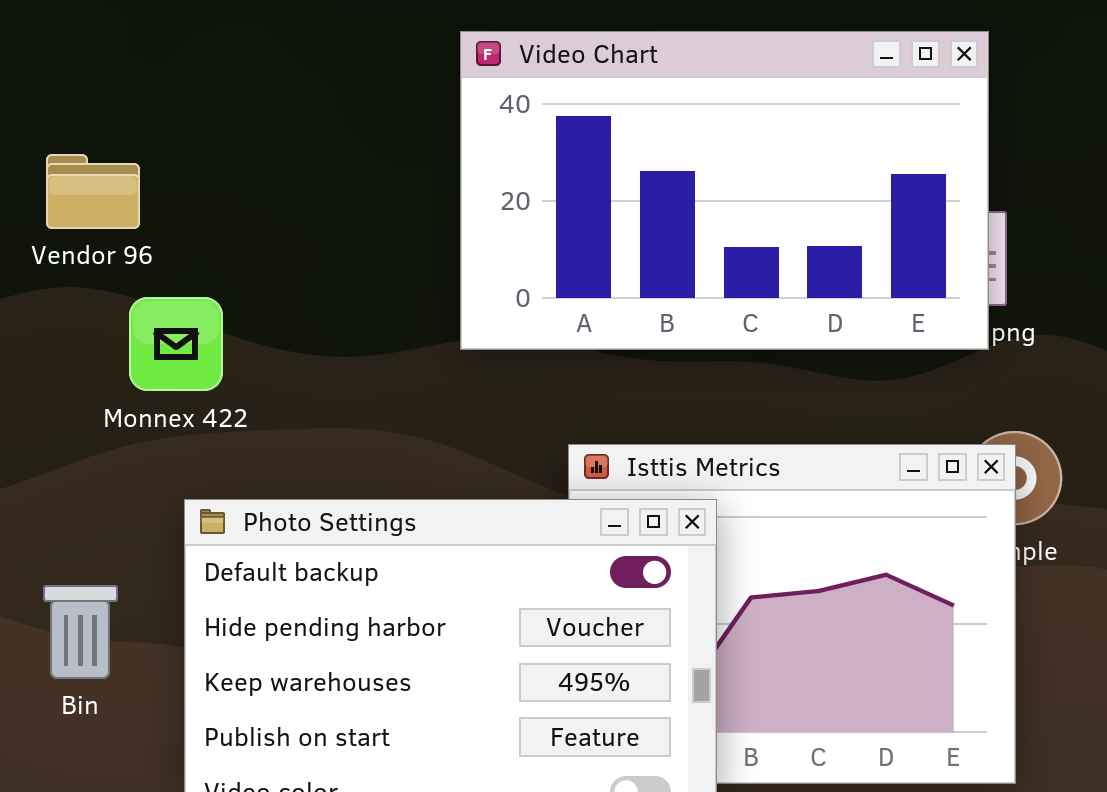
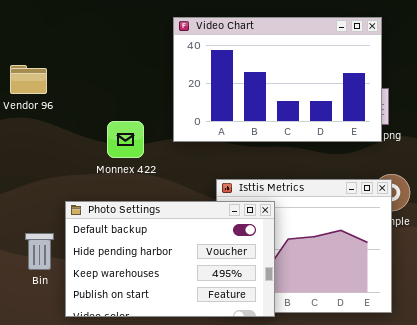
Monnex 422: [129,297,223,391] -> [107,121,144,158], moved
Bin: [43,585,118,679] -> [25,233,54,270], moved

